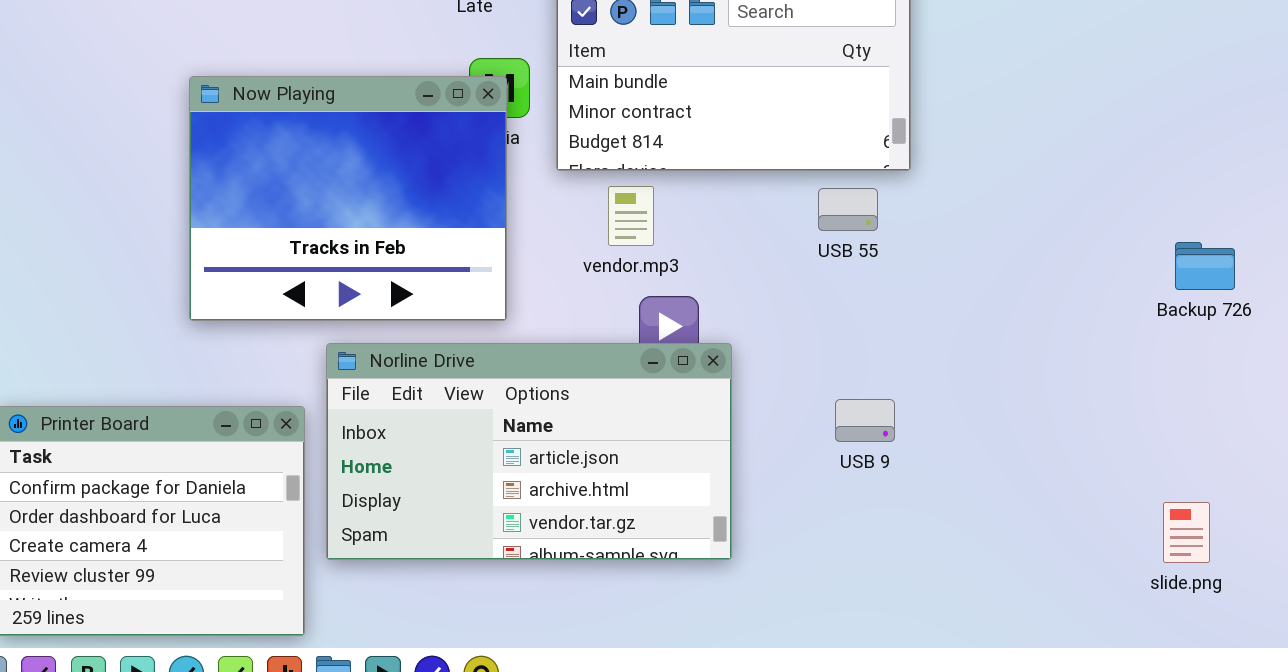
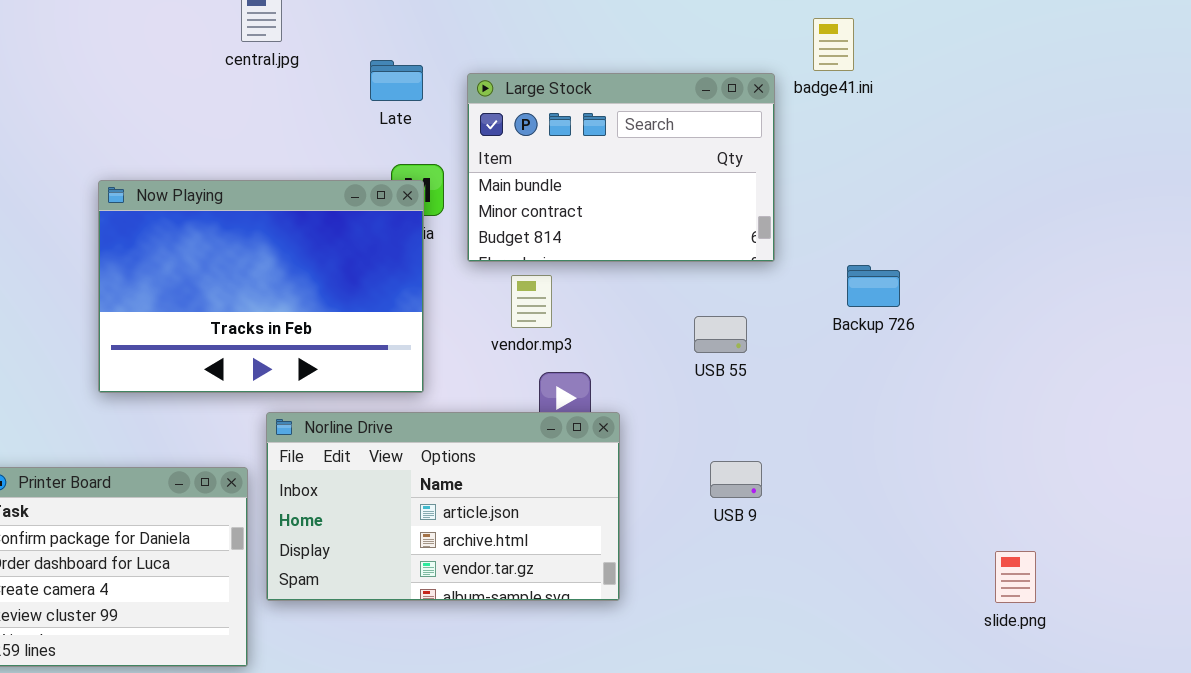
Now Playing: [189,76,507,321] -> [98,180,424,393], resized
USB 55: [818,188,878,231] -> [694,316,747,353], moved
Backup 726: [1175,242,1235,290] -> [847,265,900,307], moved

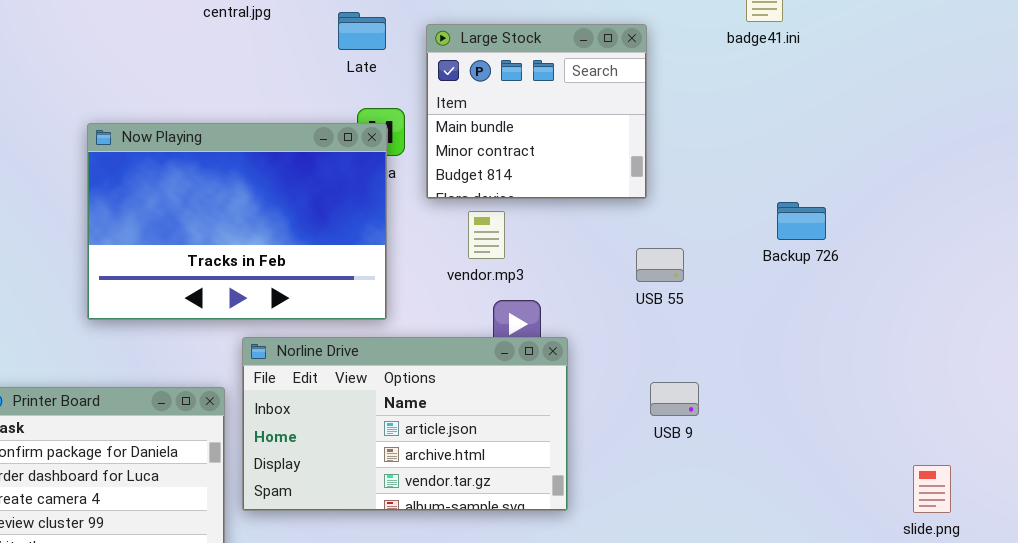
Large Stock: [467,73,775,262] -> [426,24,647,199], resized

